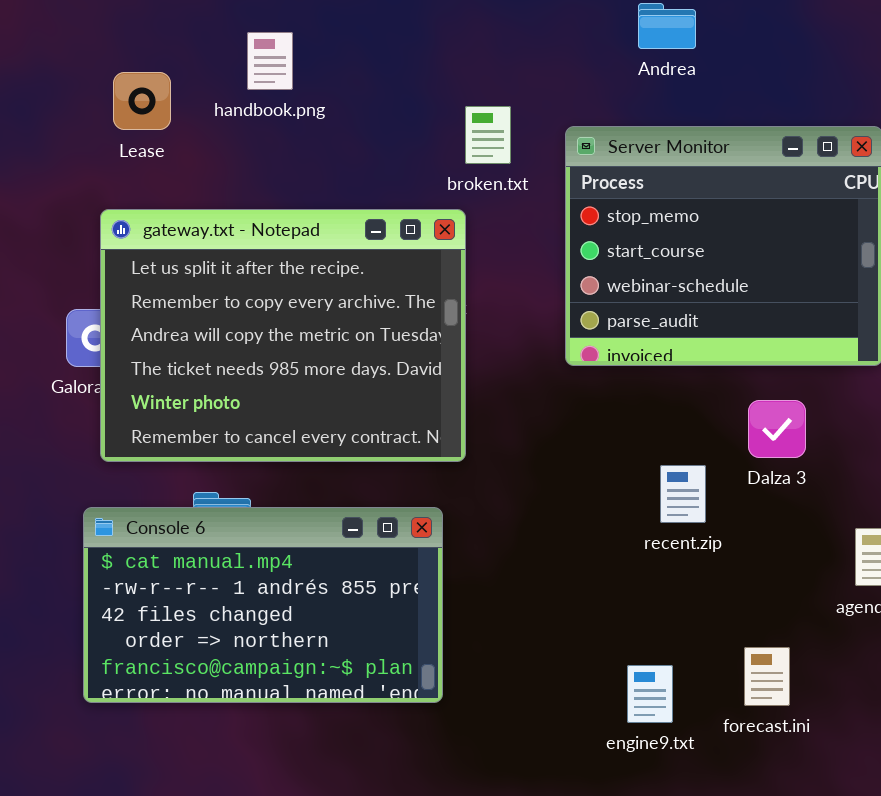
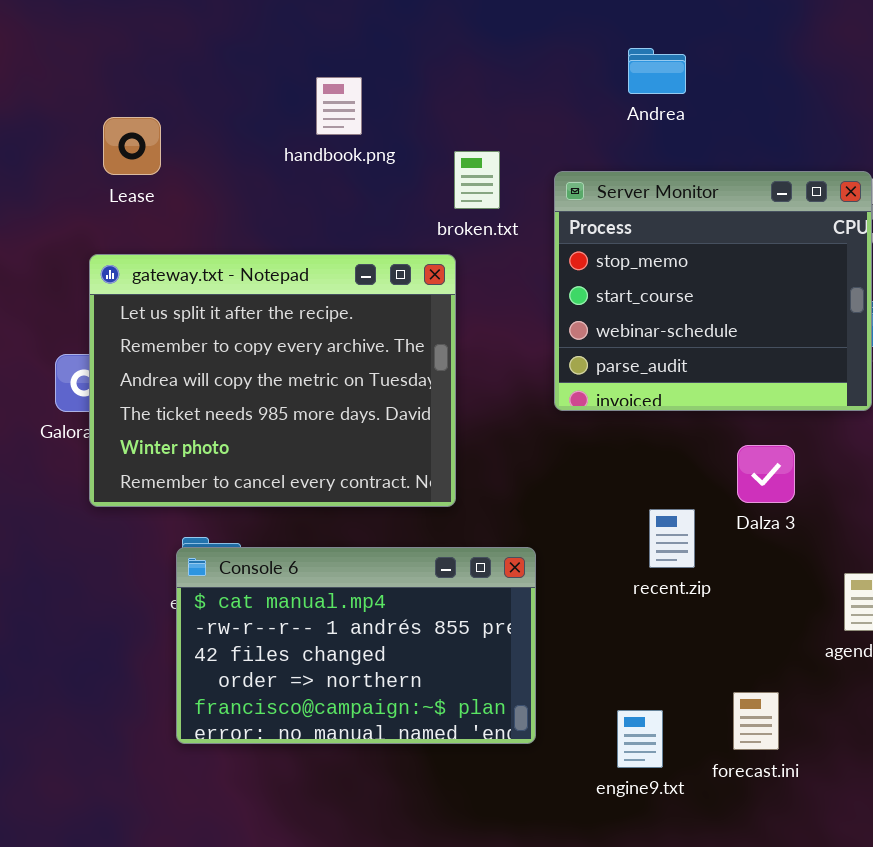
handbook.png: [247,32,293,90] -> [316,77,362,135], moved
Console 6: [83,507,443,703] -> [176,547,536,744], moved

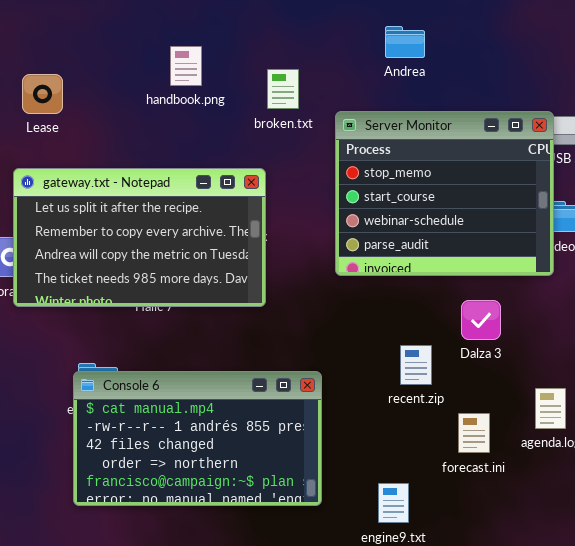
broken.txt: [454,151,500,209] -> [267,69,299,109], moved
gateway.txt - Notepad: [89,254,456,507] -> [13,168,266,307], resized
forecast.ini: [733,692,779,750] -> [458,413,490,453], moved

